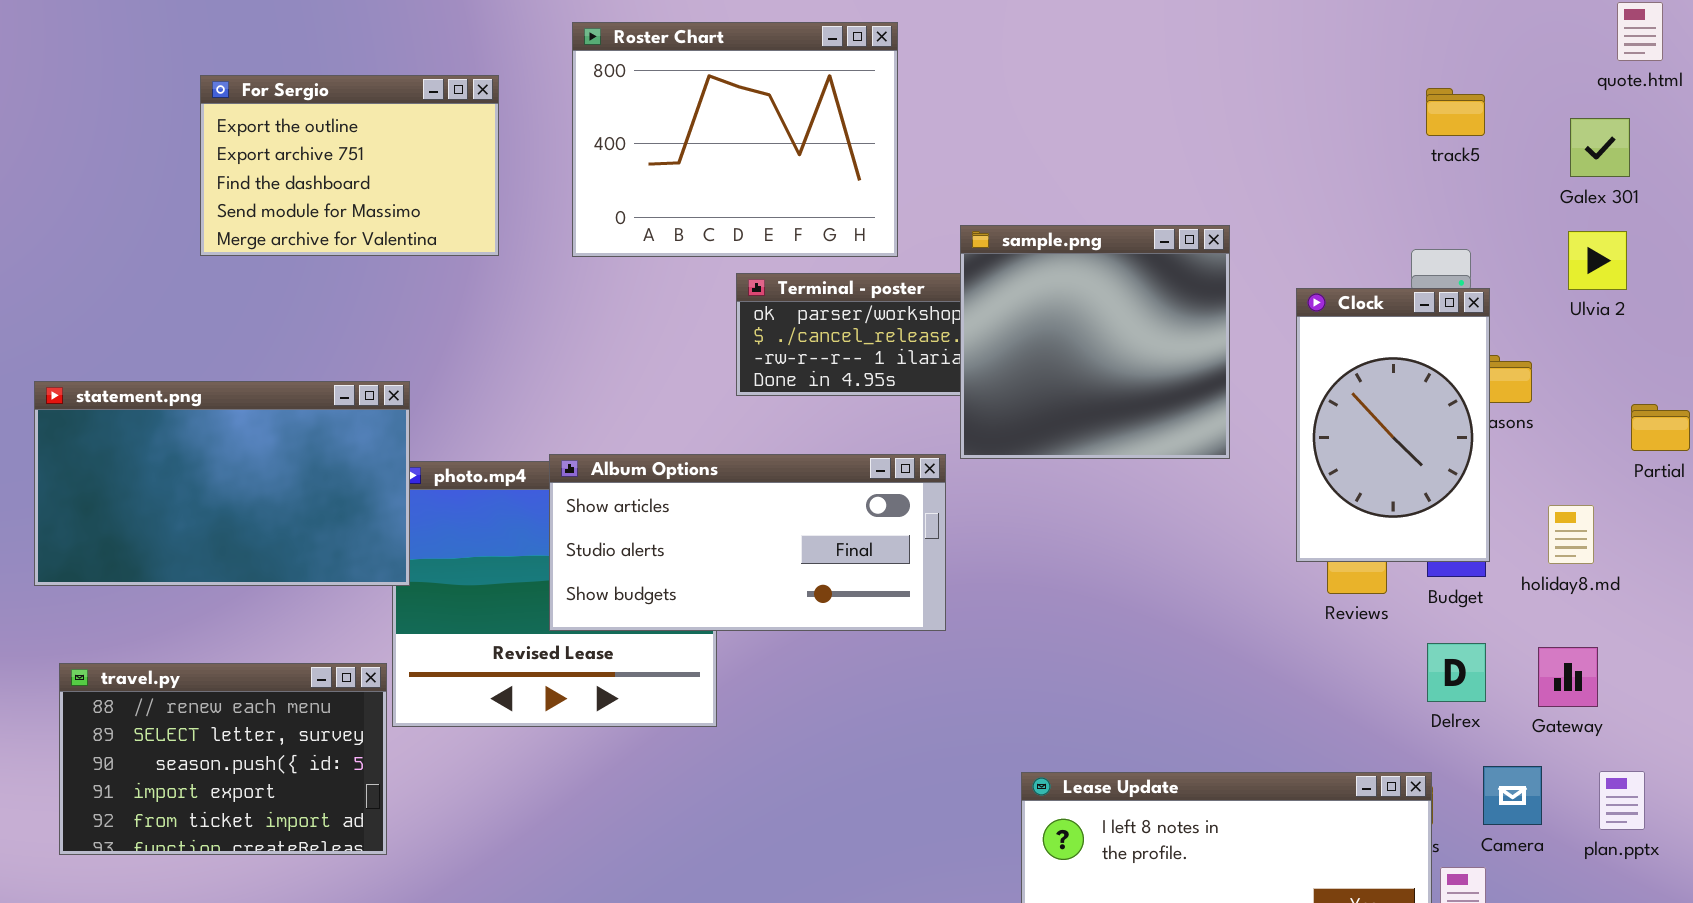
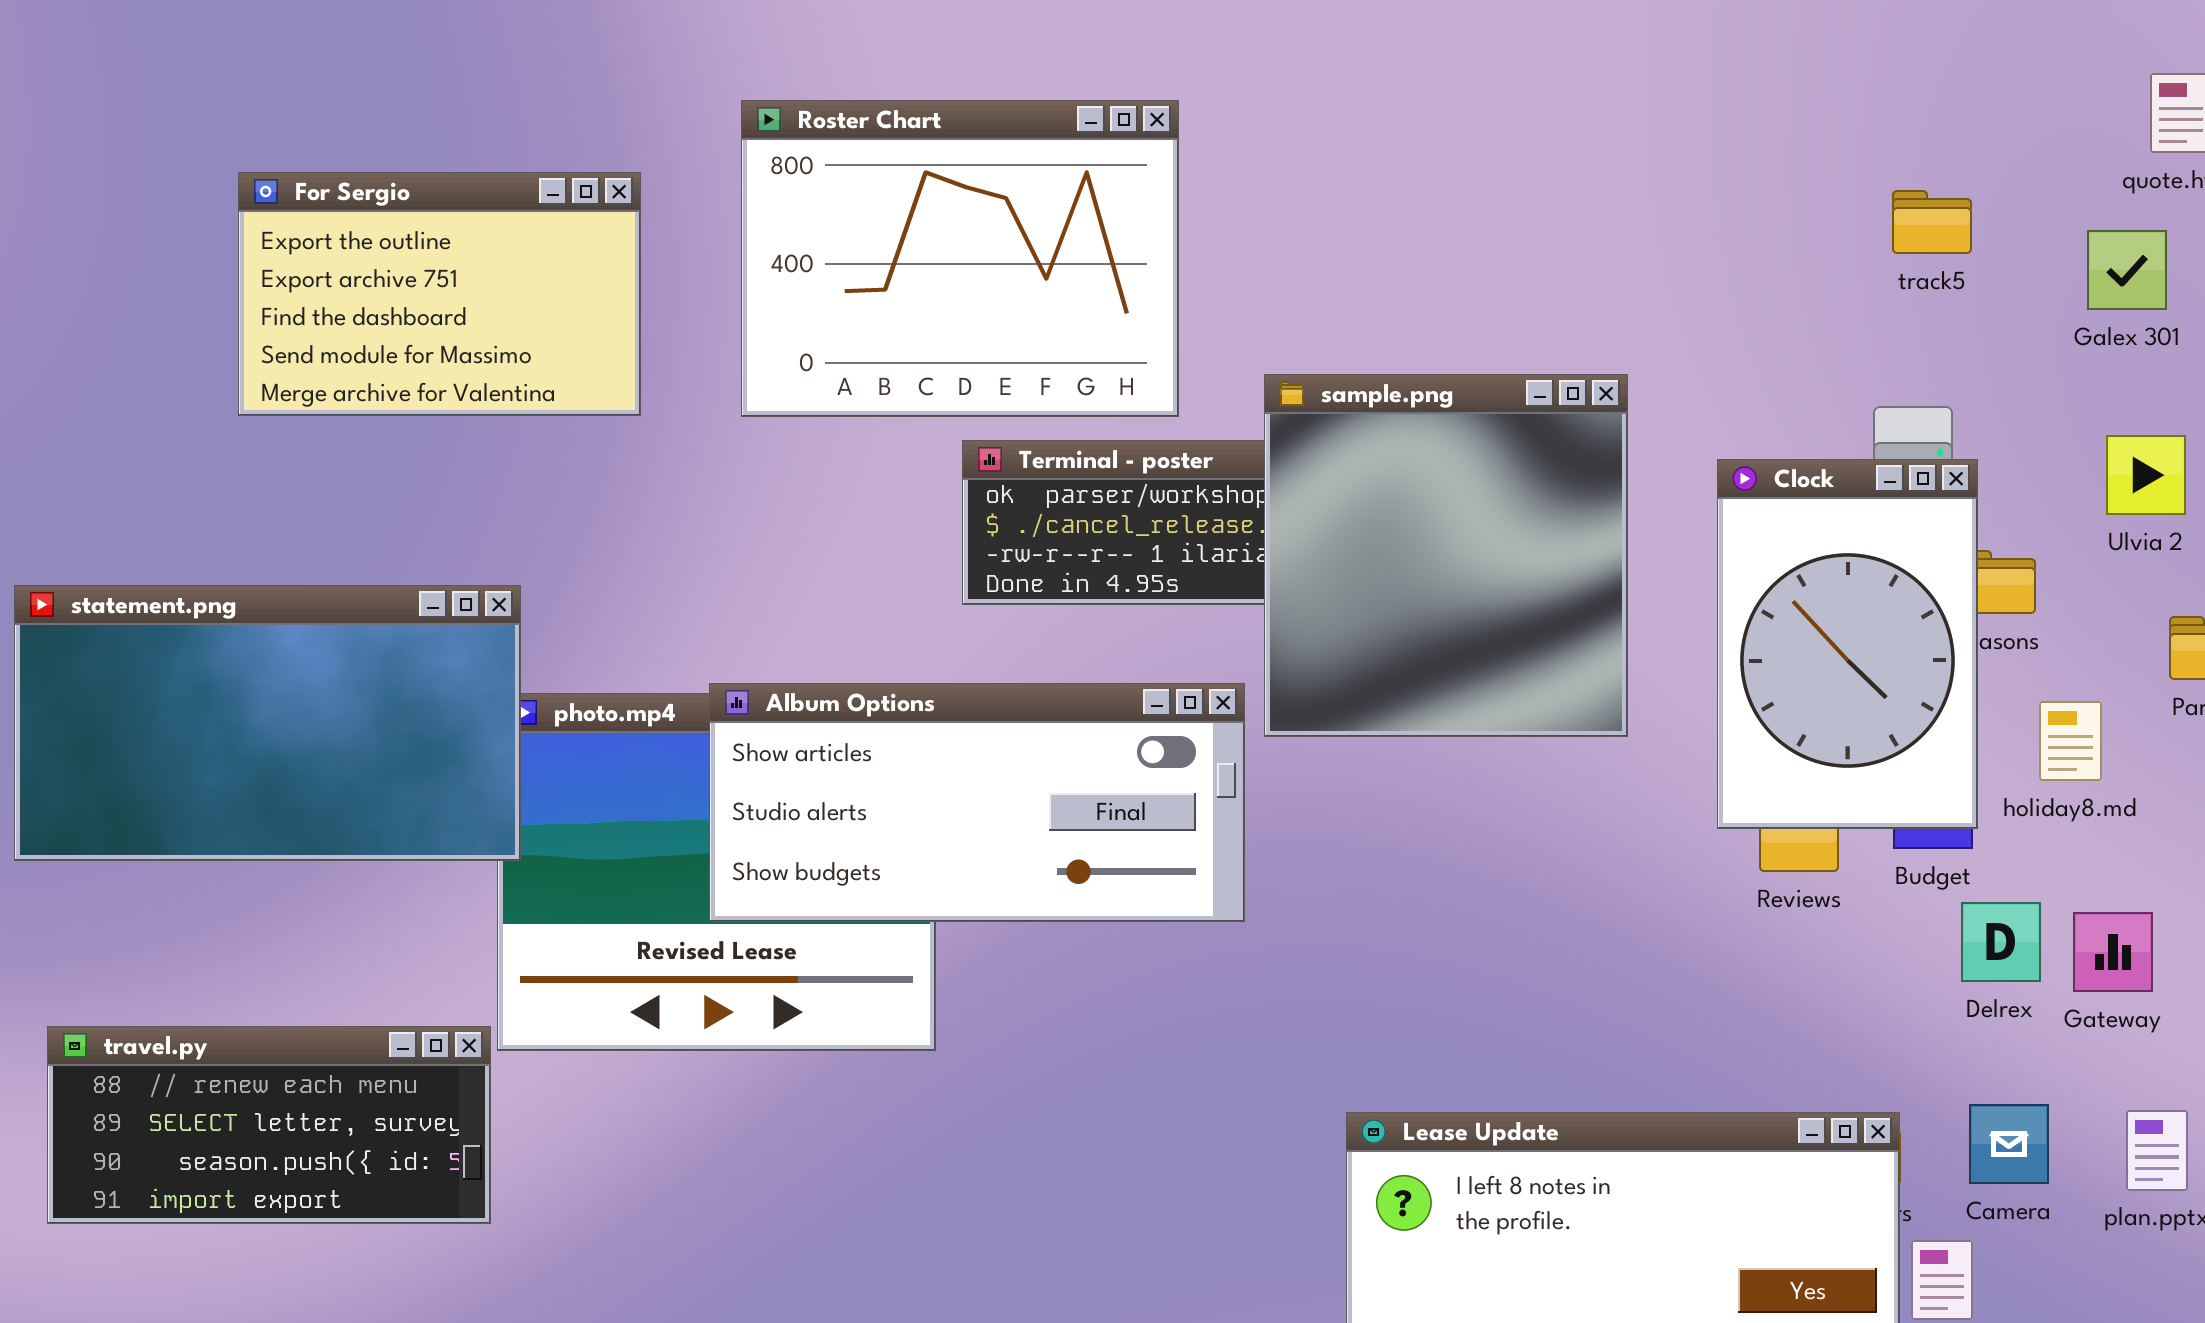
sample.png: [960,225,1230,459] -> [1264,374,1628,737], resized
Ulvia 2: [1568,231,1627,290] -> [2106,435,2186,515], moved
holiday8.md: [1548,505,1594,564] -> [2039,701,2102,781], moved
Delrex: [1427,643,1486,702] -> [1961,902,2041,982], moved
Gateway: [1538,647,1598,707] -> [2073,912,2153,992], moved
travel.py: [59,663,387,855] -> [47,1026,491,1224], resized

